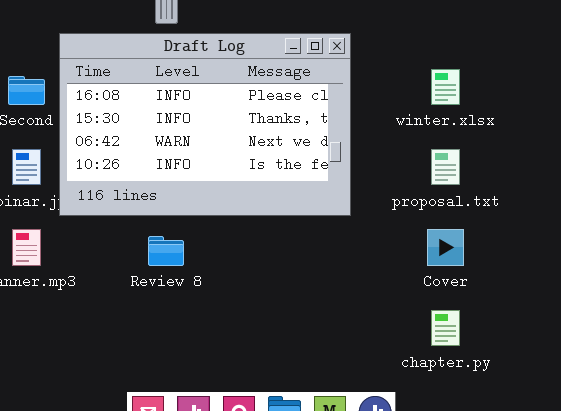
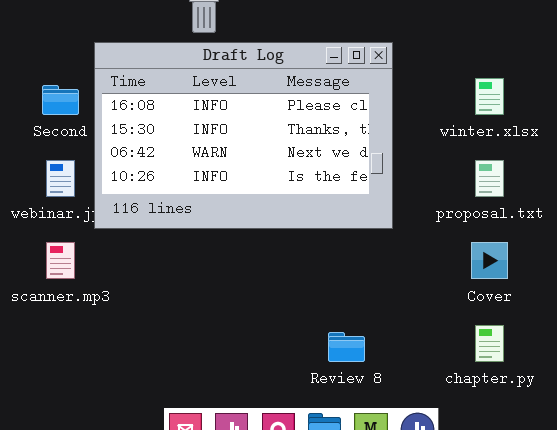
Review 8: [148,236,184,266] -> [328,332,365,362], moved

